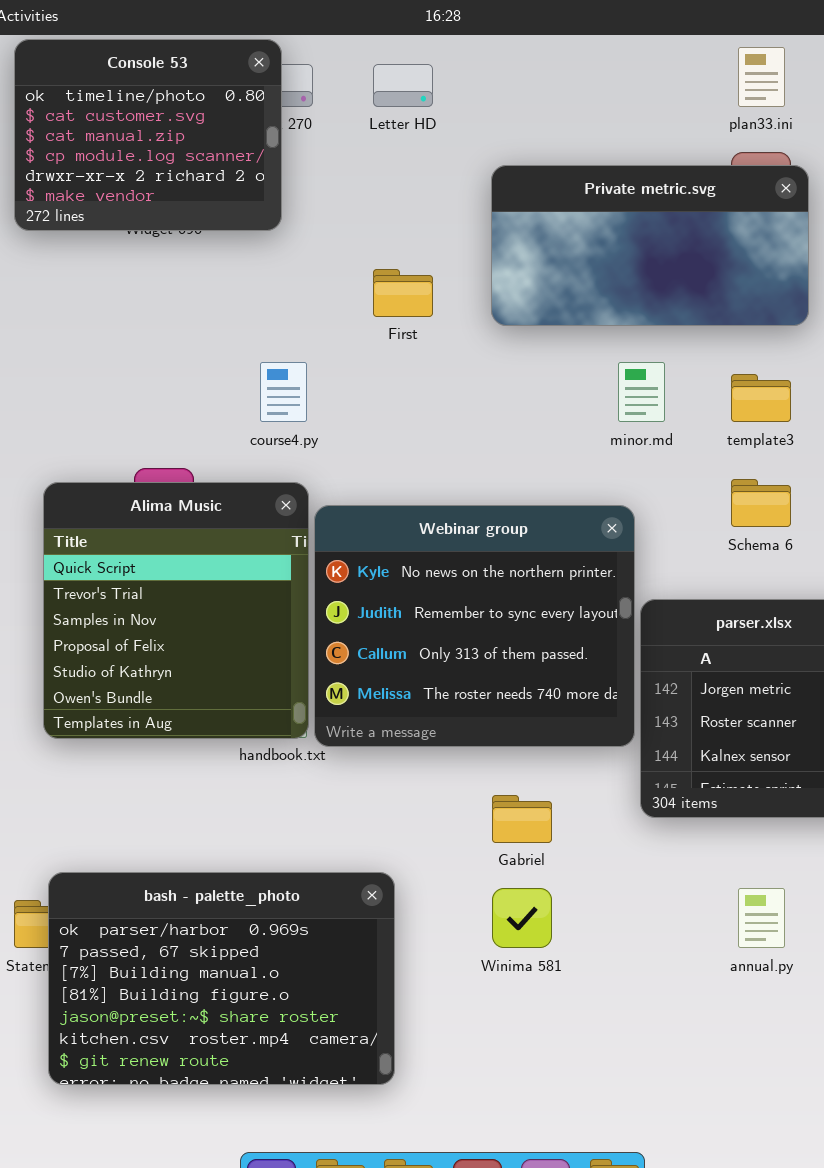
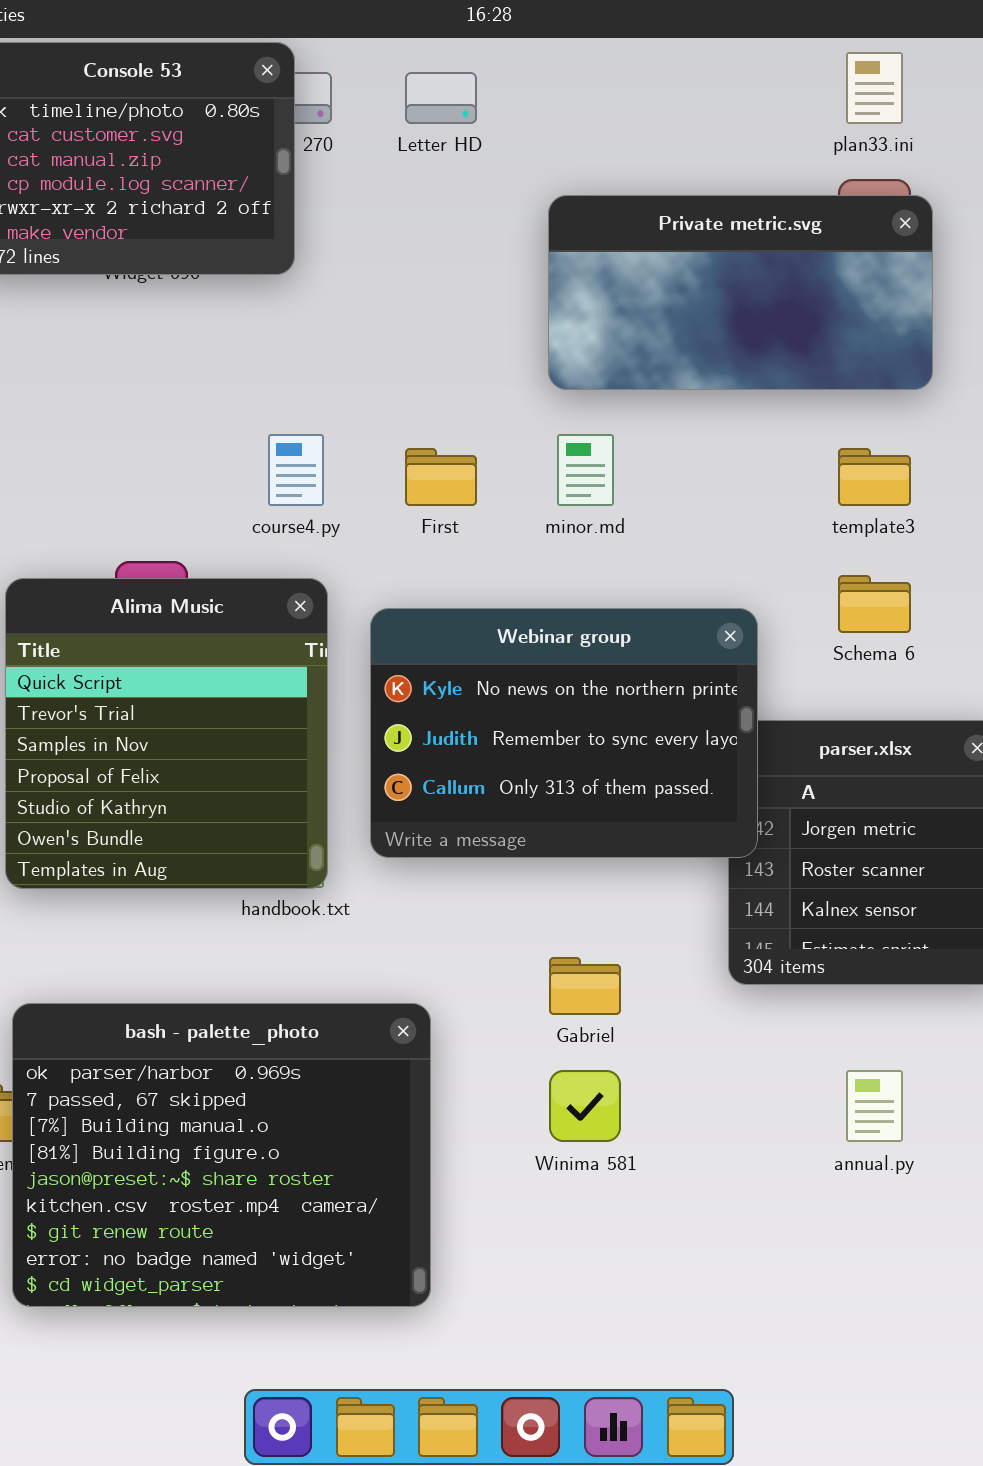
First: [373,269,433,317] -> [405,448,477,506], moved
minor.md: [618,362,665,422] -> [557,434,614,506], moved
Webinar group: [314,505,635,747] -> [370,608,758,858], moved, resized
bash - palette_photo: [48,872,395,1085] -> [12,1003,431,1307], resized

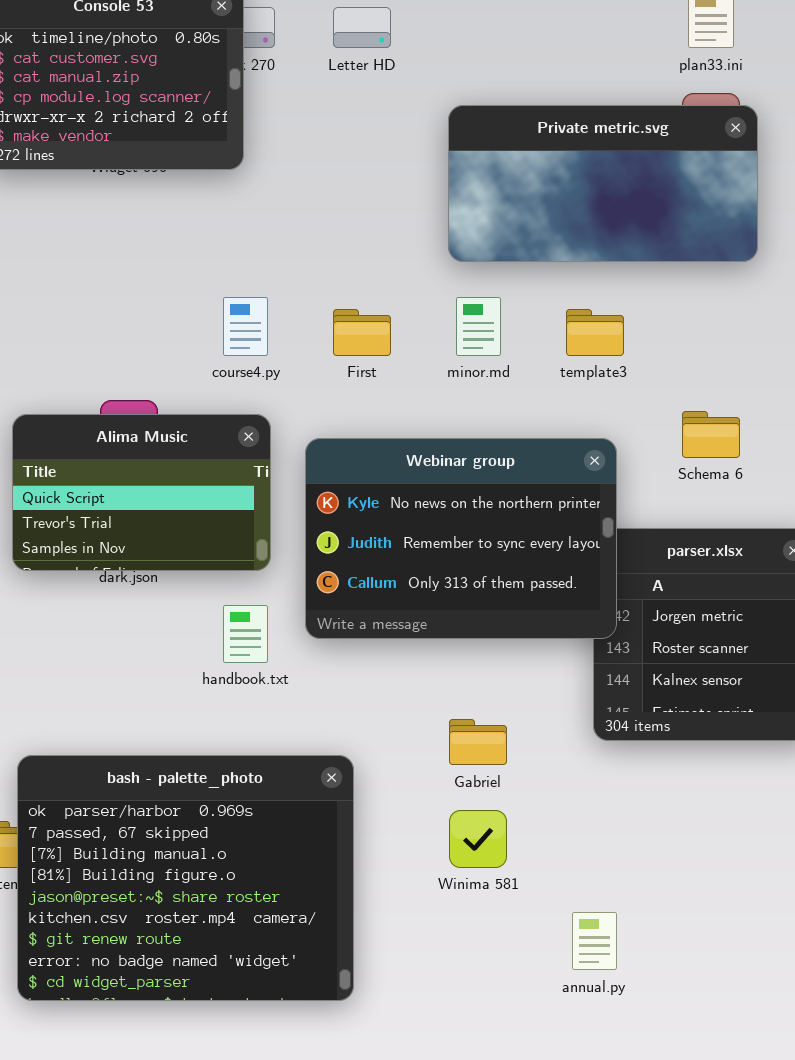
template3: [838,448,911,506] -> [566,309,624,356], moved
Alima Music: [5,578,328,889] -> [12,414,271,571], resized
annual.py: [846,1070,903,1142] -> [572,912,617,970], moved

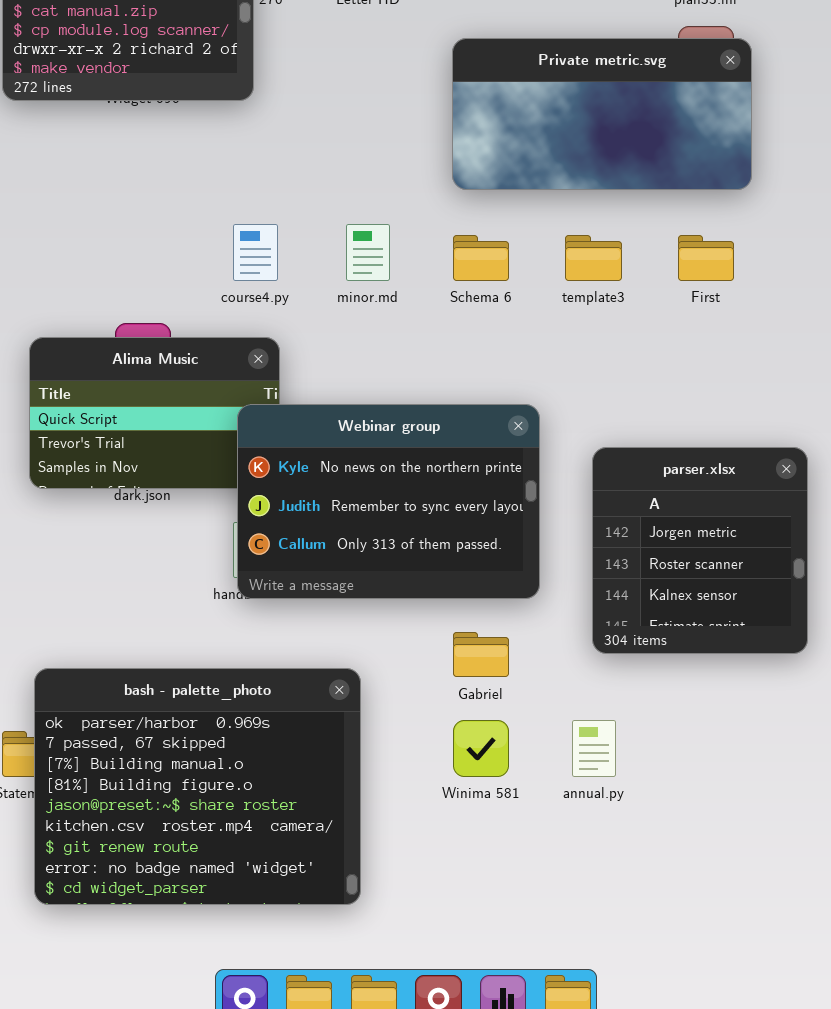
minor.md: [456,297,501,356] -> [346,224,390,281], moved
First: [333,309,391,356] -> [678,235,734,281], moved
Schema 6: [682,411,740,458] -> [453,235,509,281], moved
Webinar group: [305,438,617,639] -> [237,404,540,599], moved
annual.py: [572,912,617,970] -> [572,720,616,777], moved

